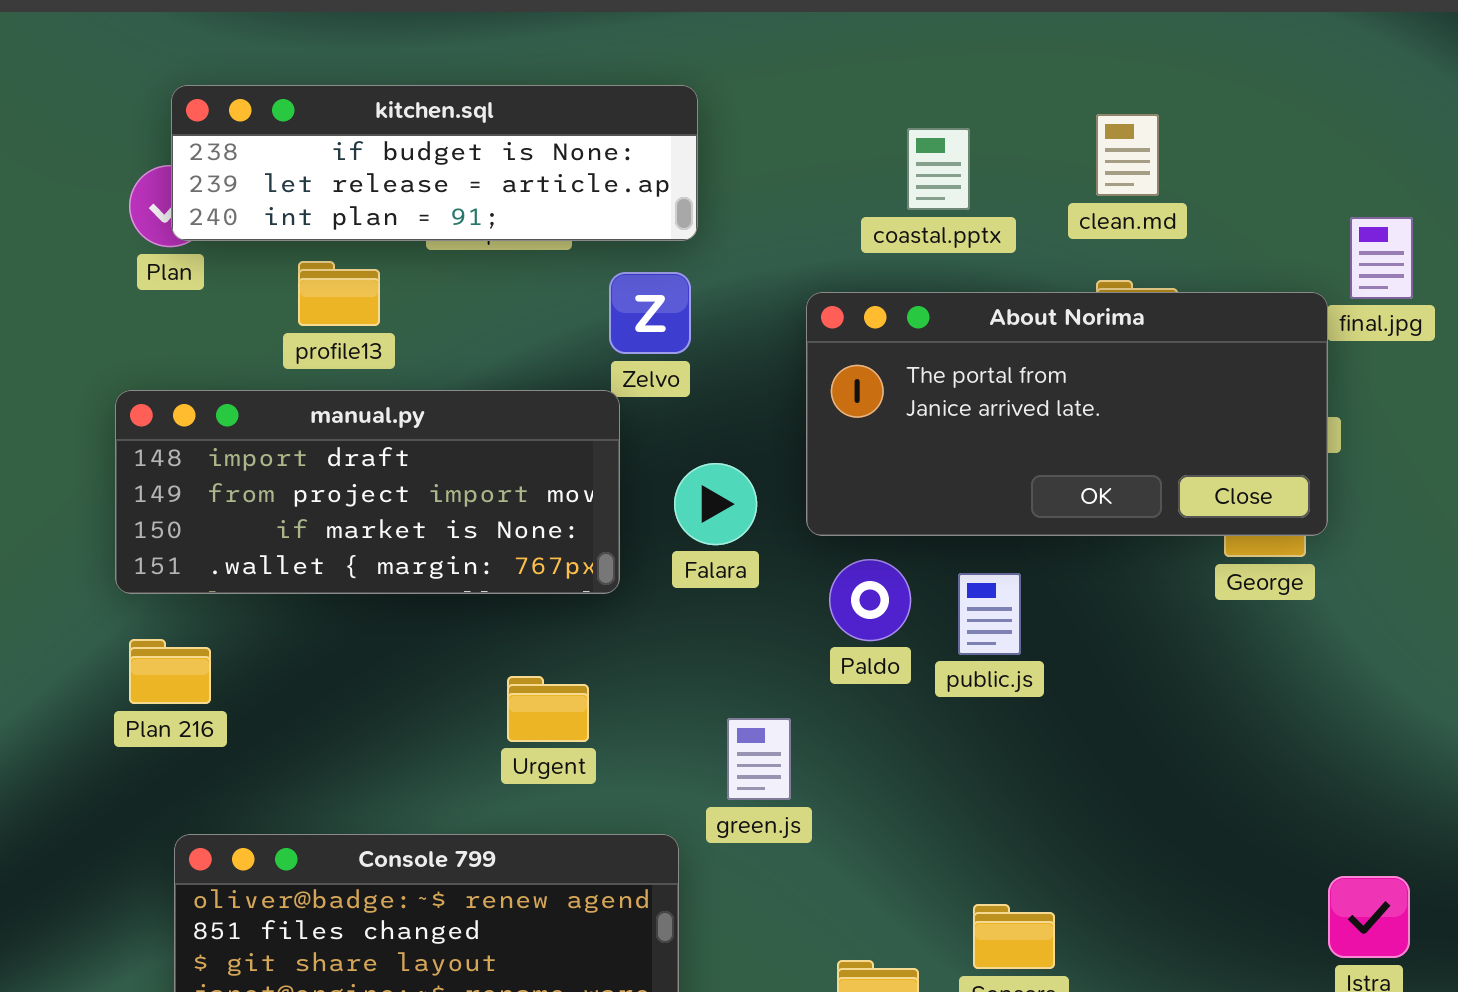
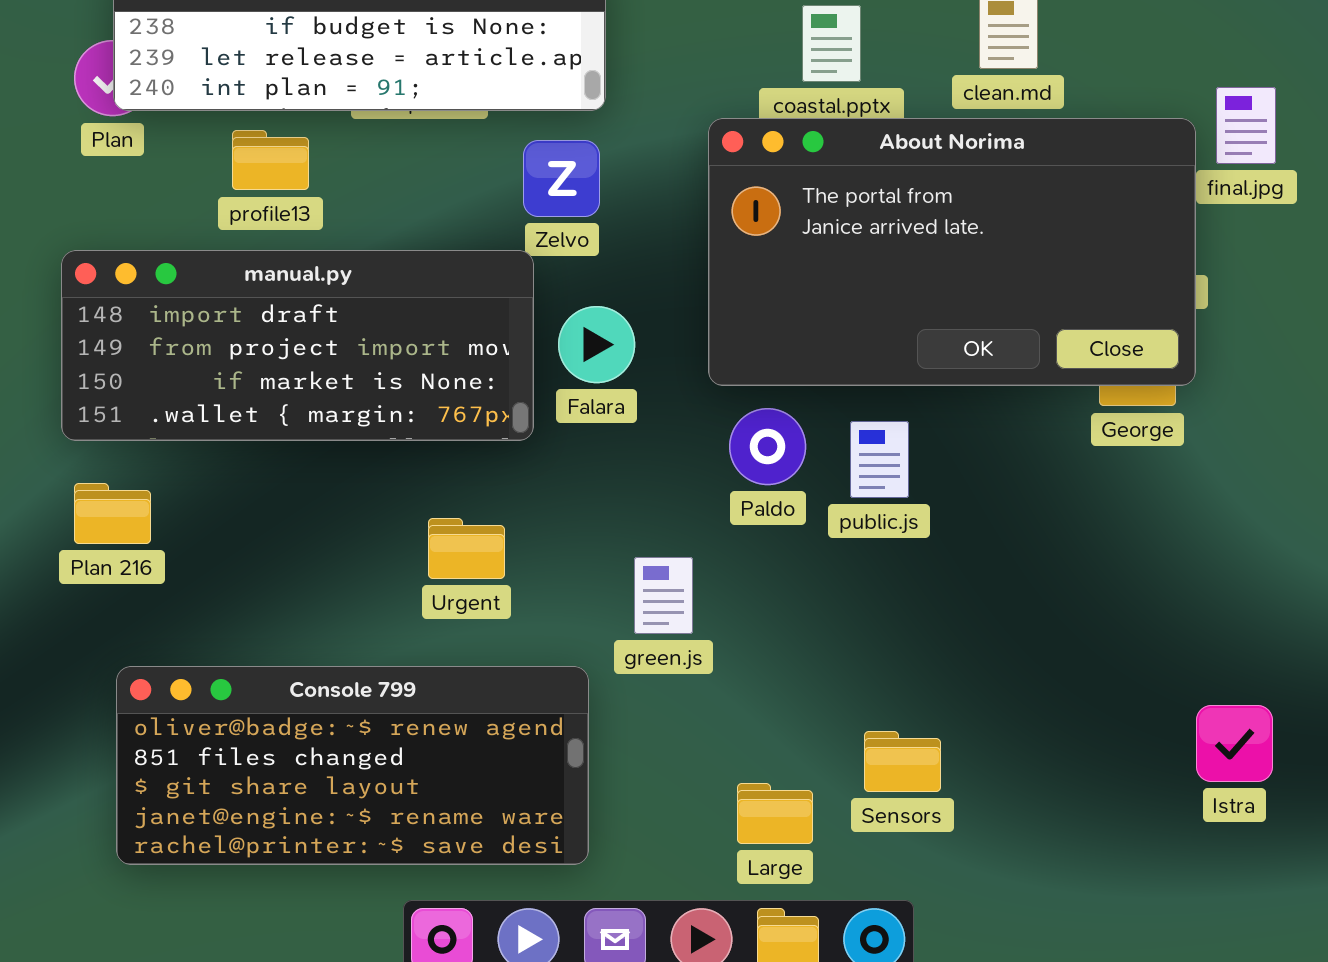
About Norima: [806,292,1328,536] -> [708,118,1196,386], resized
Falara: [674,463,757,545] -> [558,306,635,383], moved

